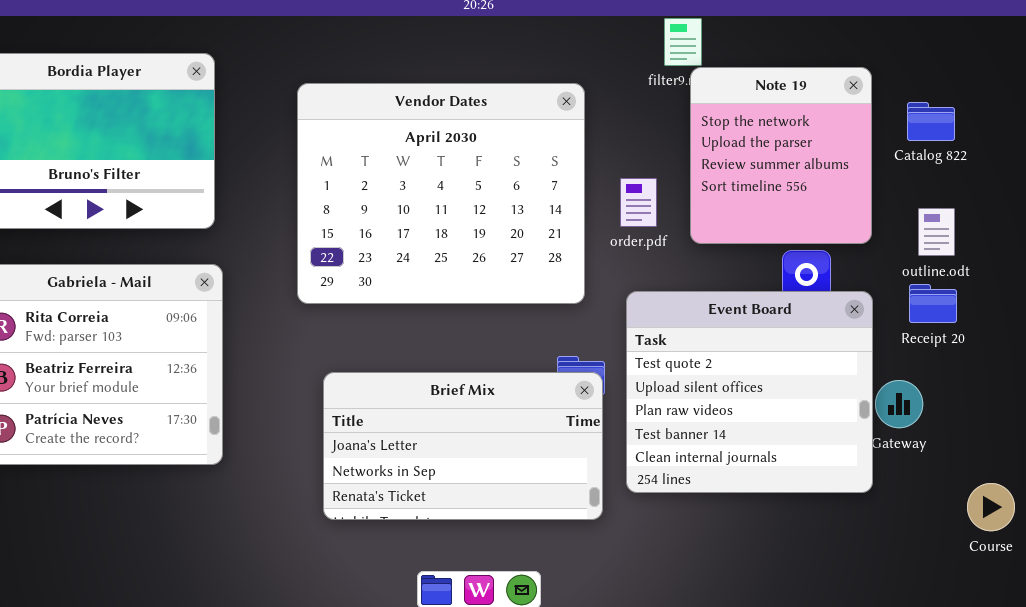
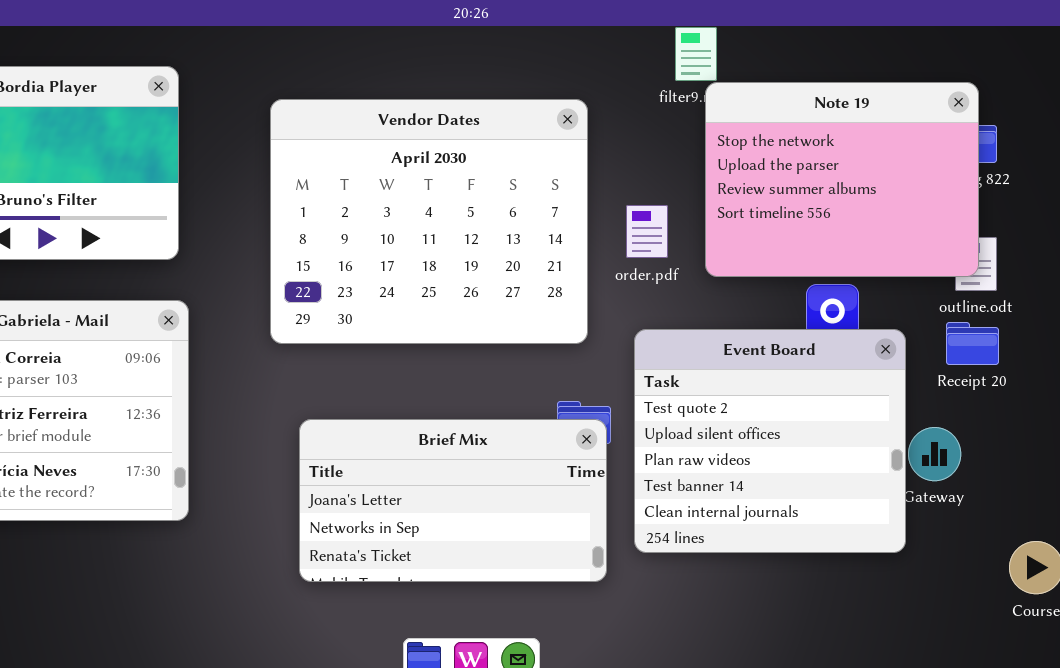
Note 19: [690,67,872,244] -> [705,82,979,277], resized

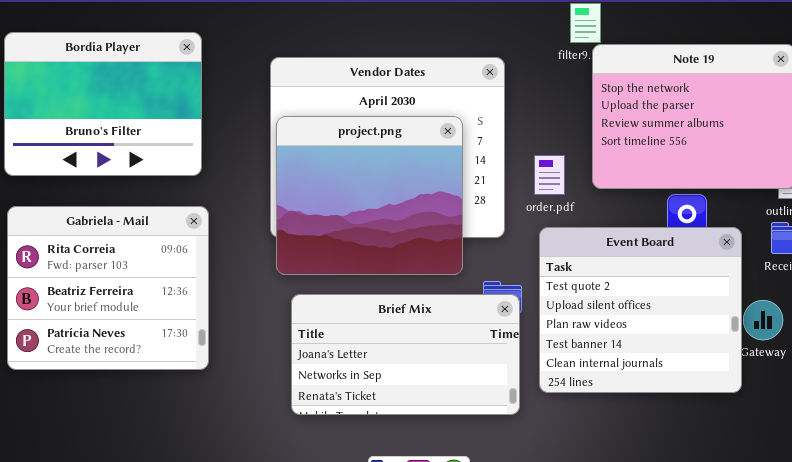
project.png: none -> [276,116,463,275], opened
order.pdf: [626,205,668,258] -> [534,155,565,195], moved

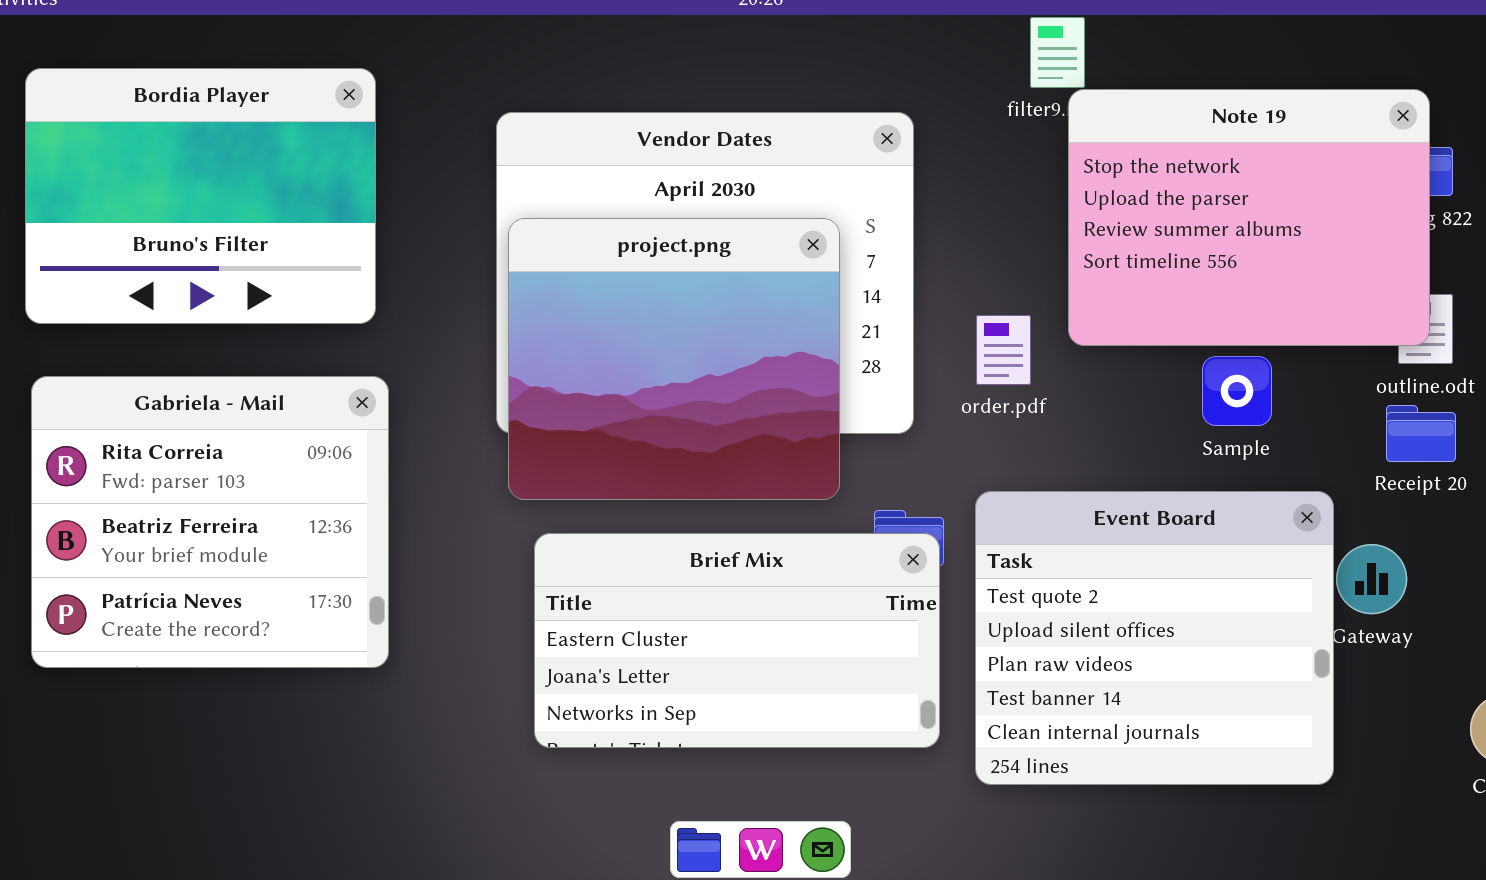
order.pdf: [534,155,565,195] -> [976,315,1031,385], moved
Event Board: [539,227,742,393] -> [975,491,1334,785], moved
Brief Mix: [291,294,520,415] -> [534,533,940,748], scrolled up 1 row

